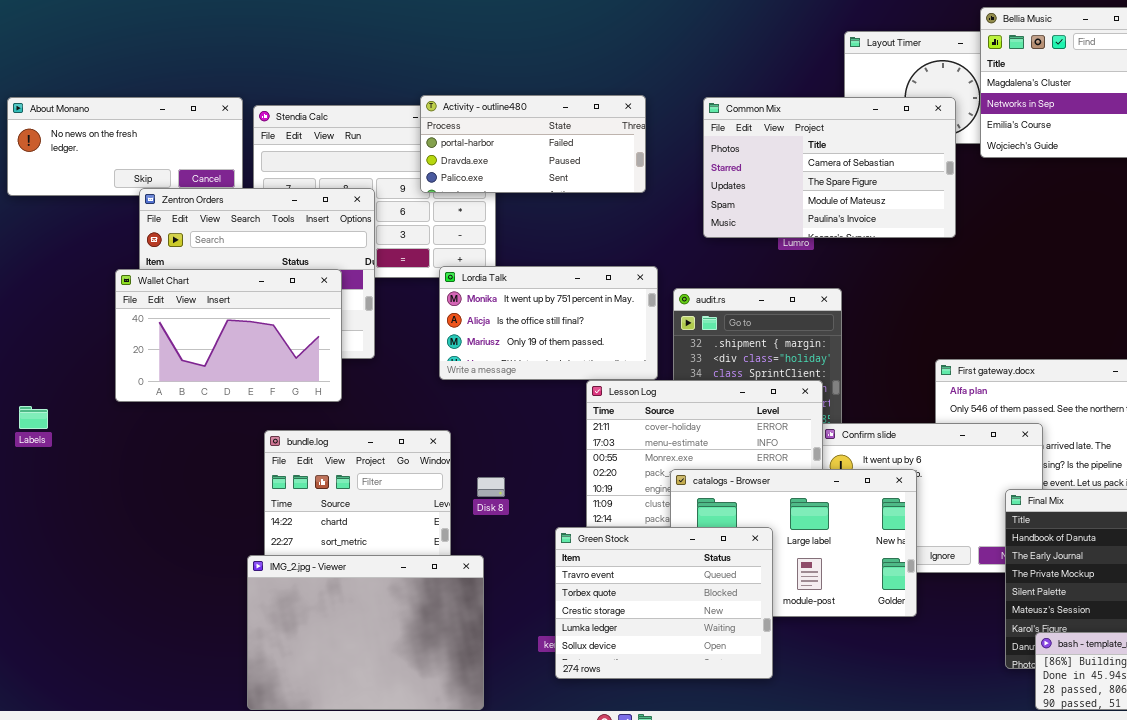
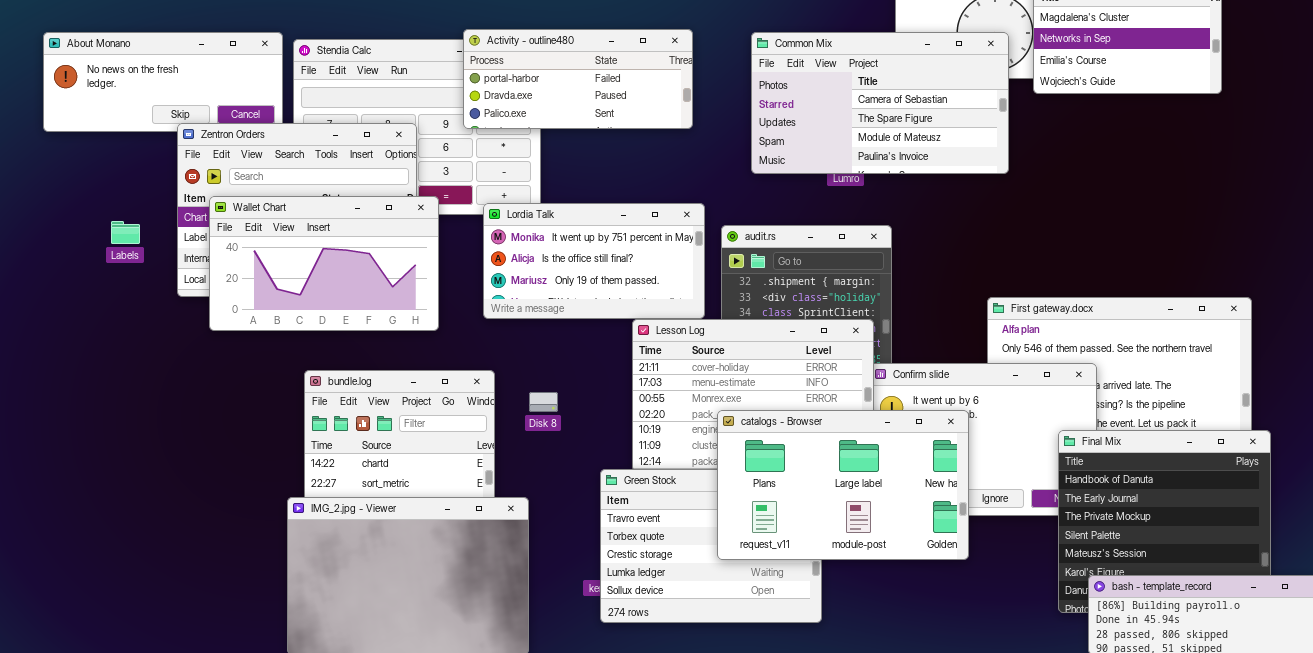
Wallet Chart: [115,269,342,402] -> [209,196,439,331], moved
Labels: [19,406,48,429] -> [111,221,140,244], moved
catalogs - Browser: [670,469,917,617] -> [717,410,969,560], raised
Disk 8: [477,477,505,497] -> [529,392,558,412], moved

